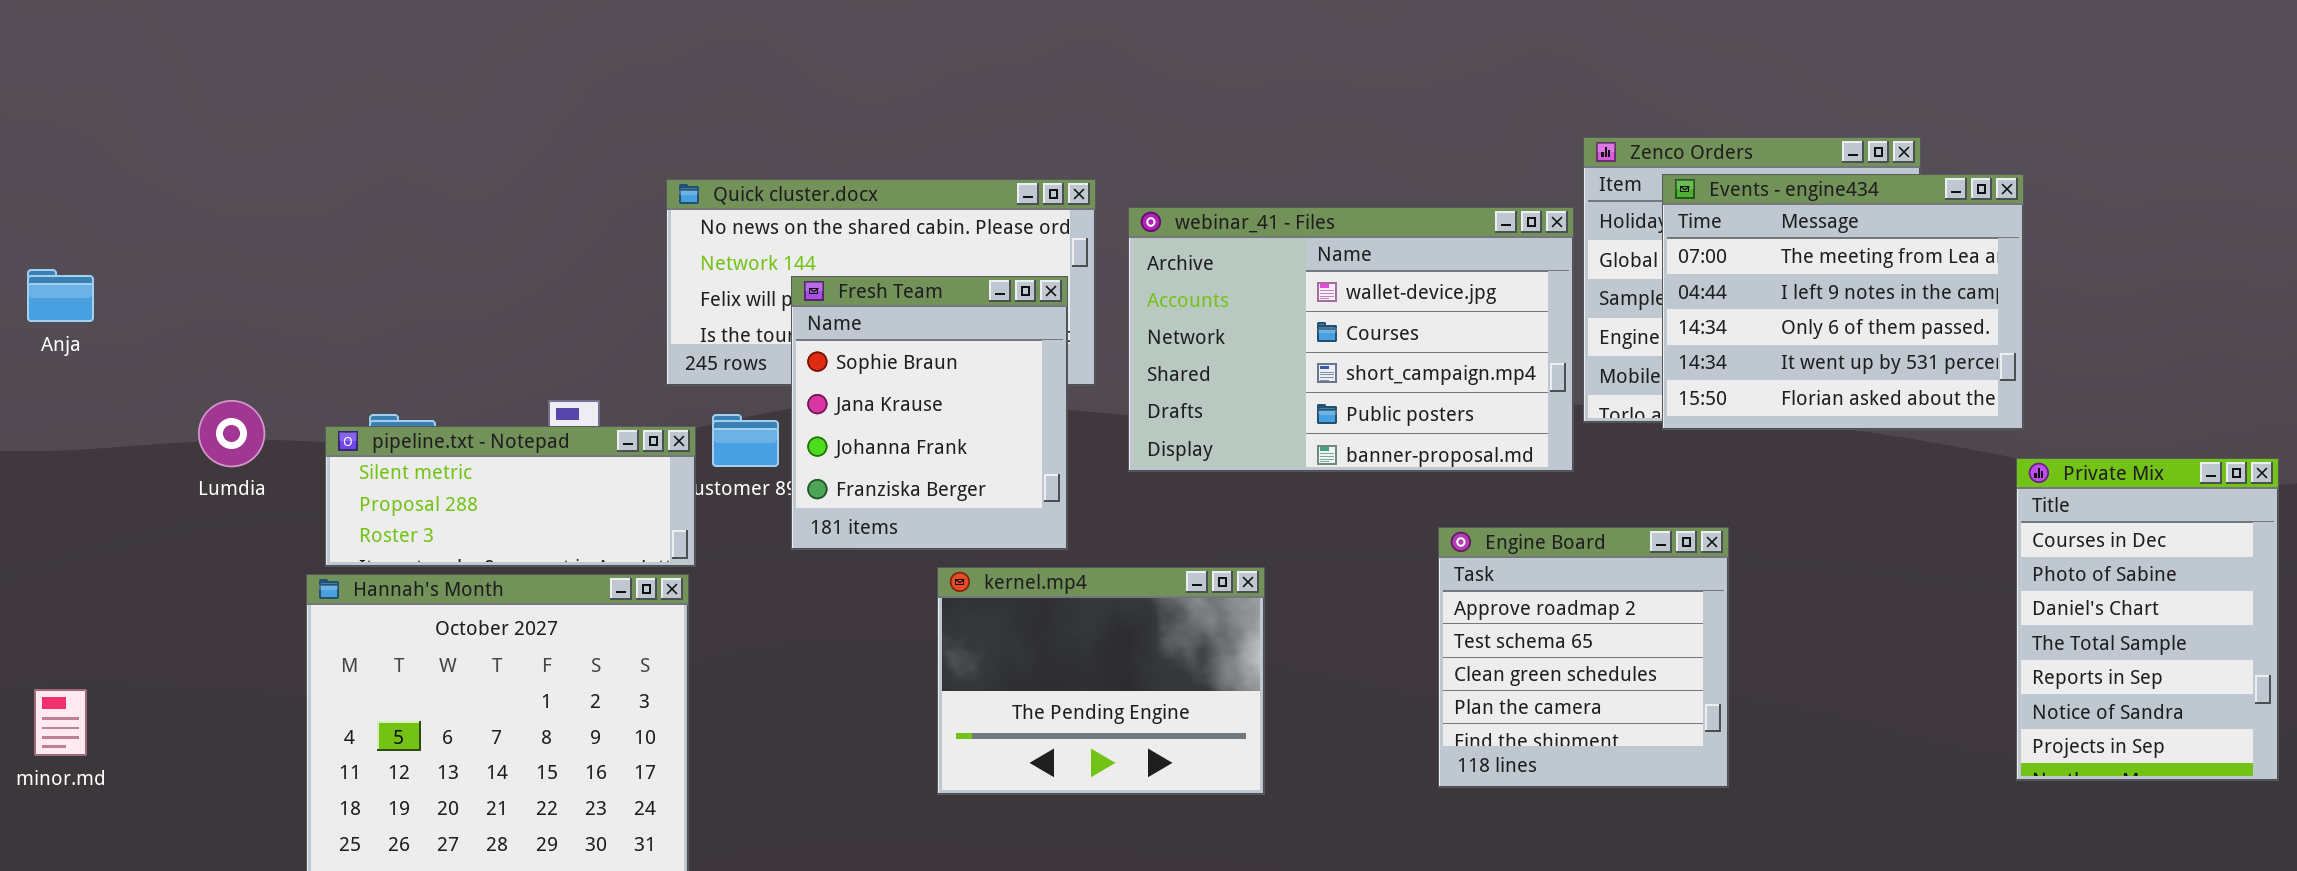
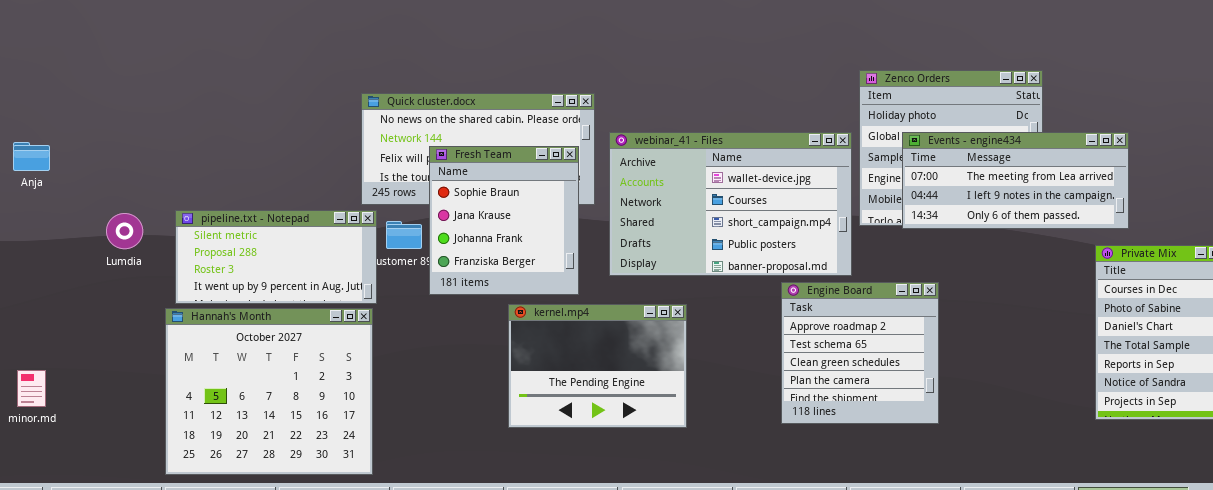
Events - engine434: [1662,174,2024,430] -> [902,132,1129,229], resized
webinar_41 - Files: [1128,207,1574,472] -> [609,132,852,276], moved
pipeline.txt - Notepad: [325,426,696,567] -> [175,210,377,304], resized

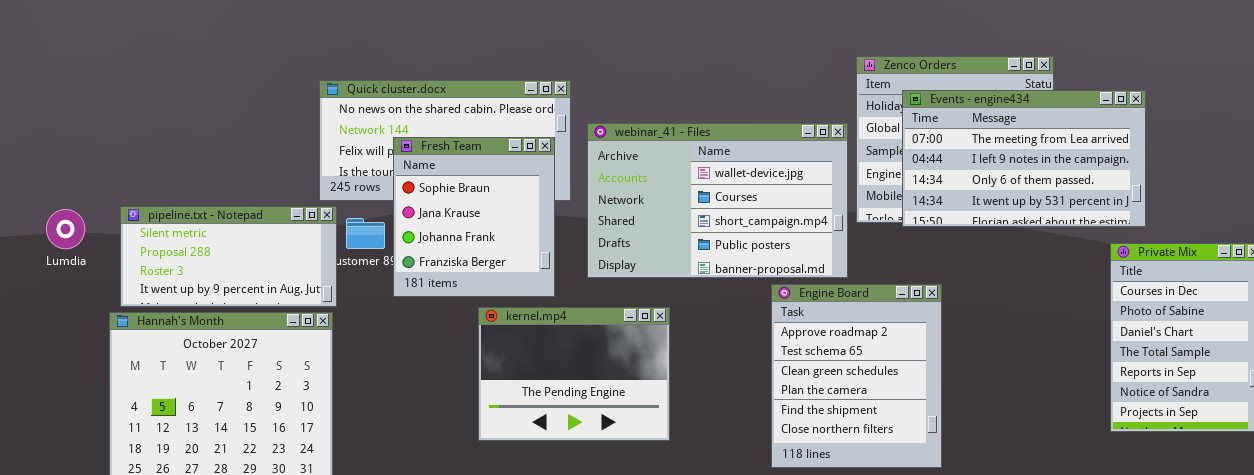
Events - engine434: [902,132,1129,229] -> [902,90,1146,227], resized
Engine Board: [781,282,939,424] -> [771,284,942,468], resized

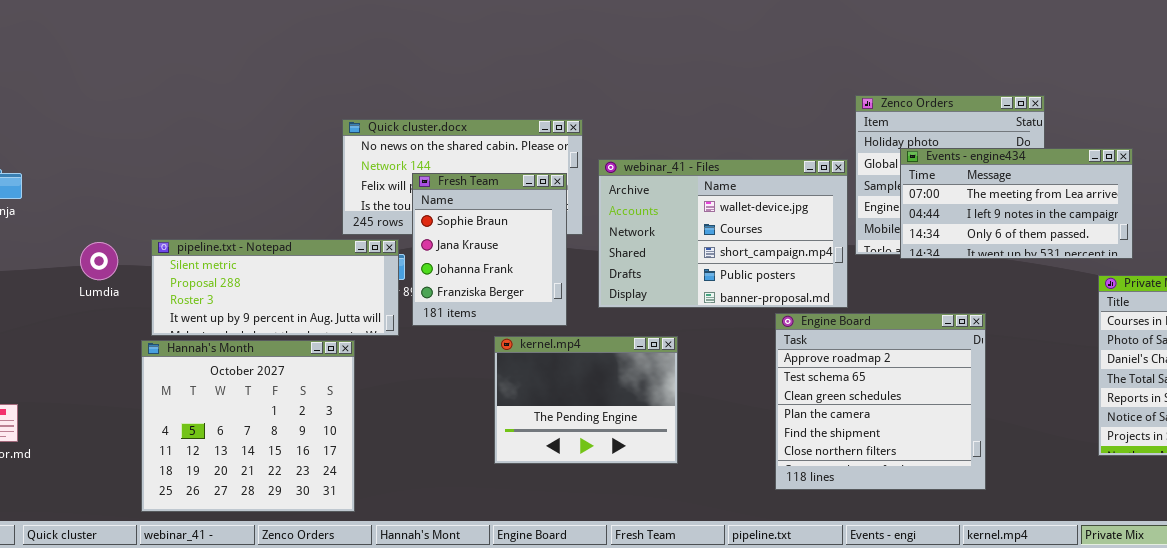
Events - engine434: [902,90,1146,227] -> [900,148,1133,259], resized
pipeline.txt - Notepad: [120,206,337,307] -> [151,239,399,336], resized
Engine Board: [771,284,942,468] -> [775,313,986,490], resized

